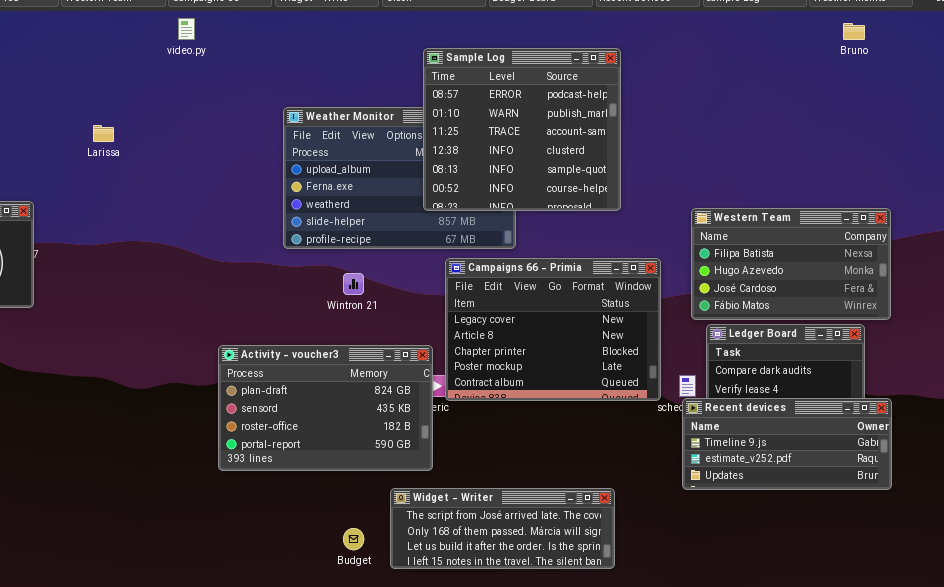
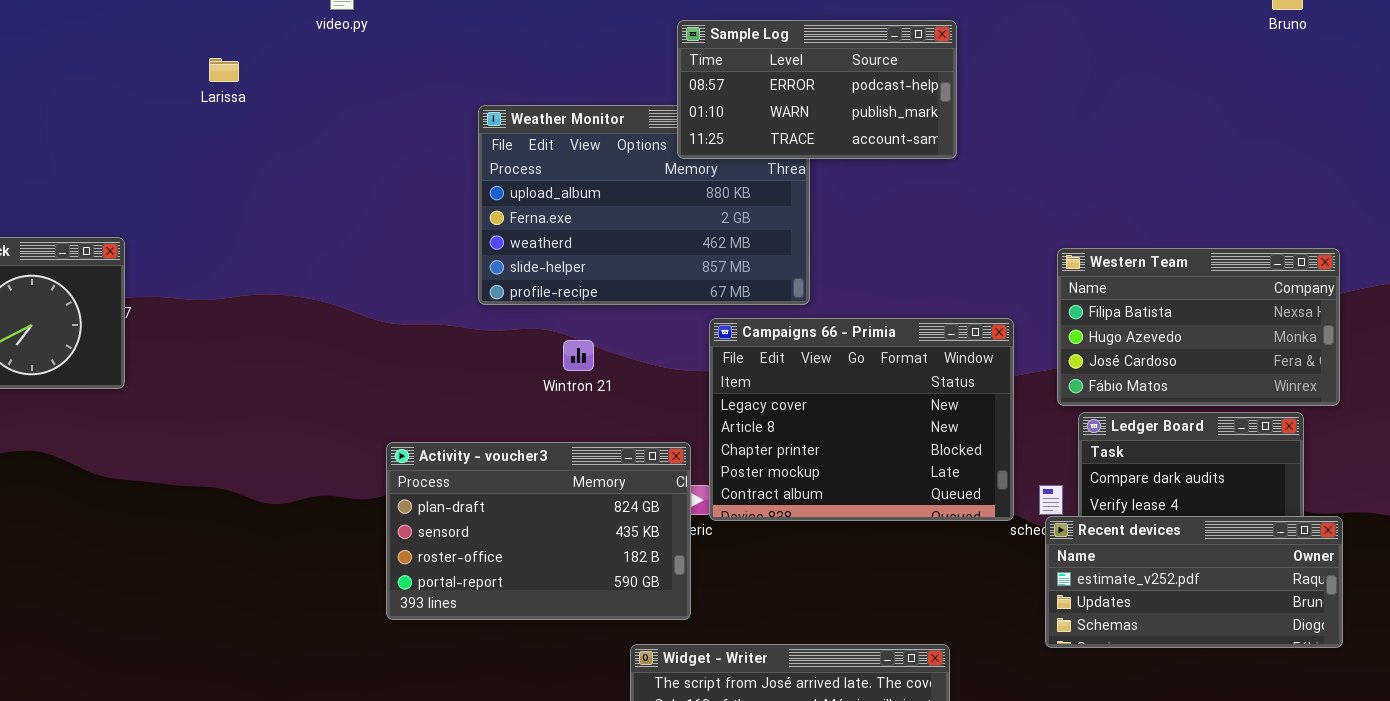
Sample Log: [423,48,621,211] -> [677,20,957,159], resized
Larissa: [93,125,114,142] -> [209,58,239,82], moved
Recent devices: [682,398,892,490] -> [1045,516,1343,648], scrolled down 1 row

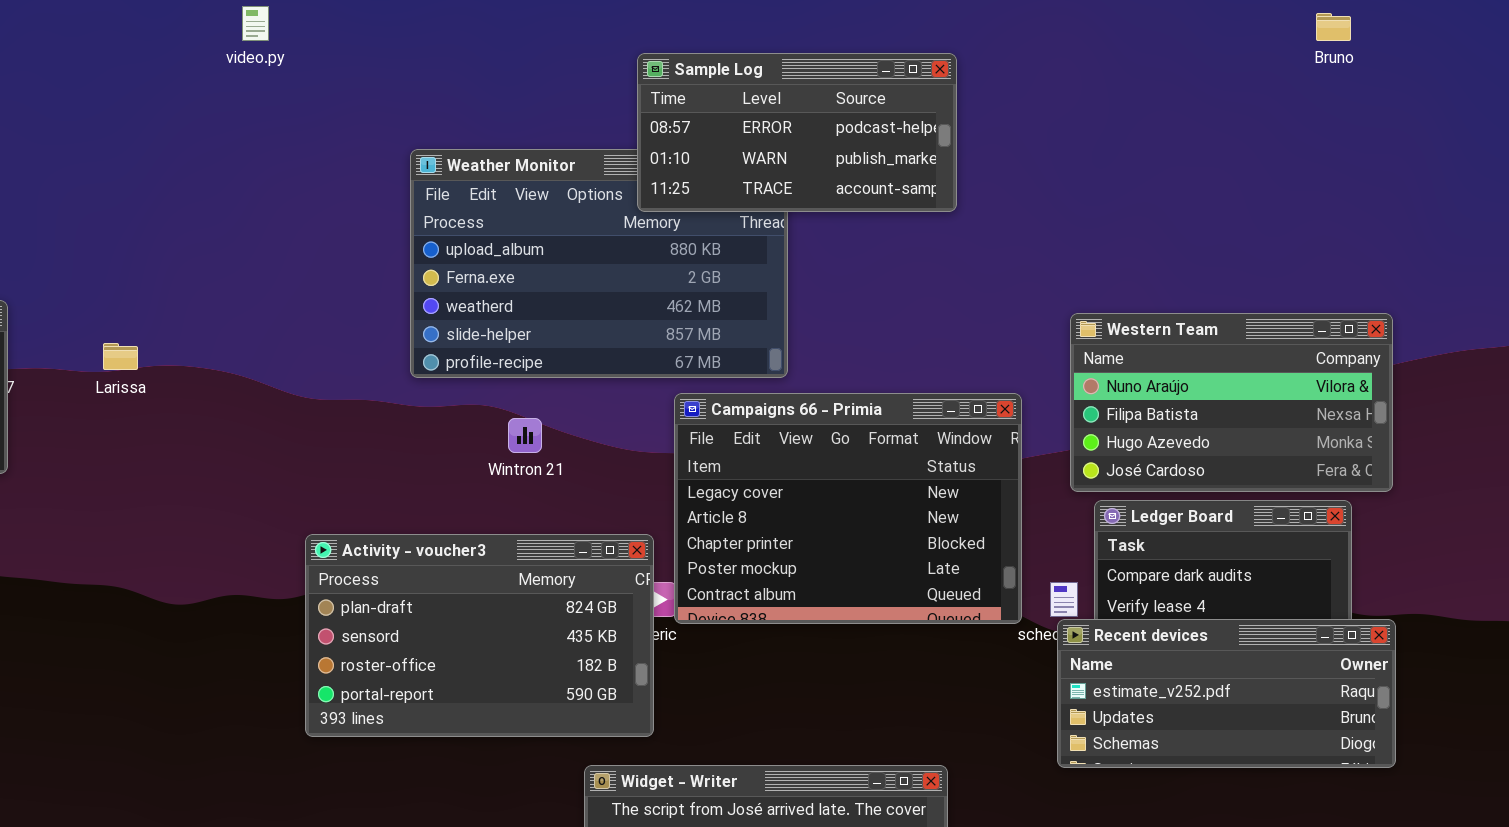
Larissa: [209,58,239,82] -> [103,343,138,370], moved
Western Team: [1057,248,1340,406] -> [1070,313,1393,492], scrolled up 1 row

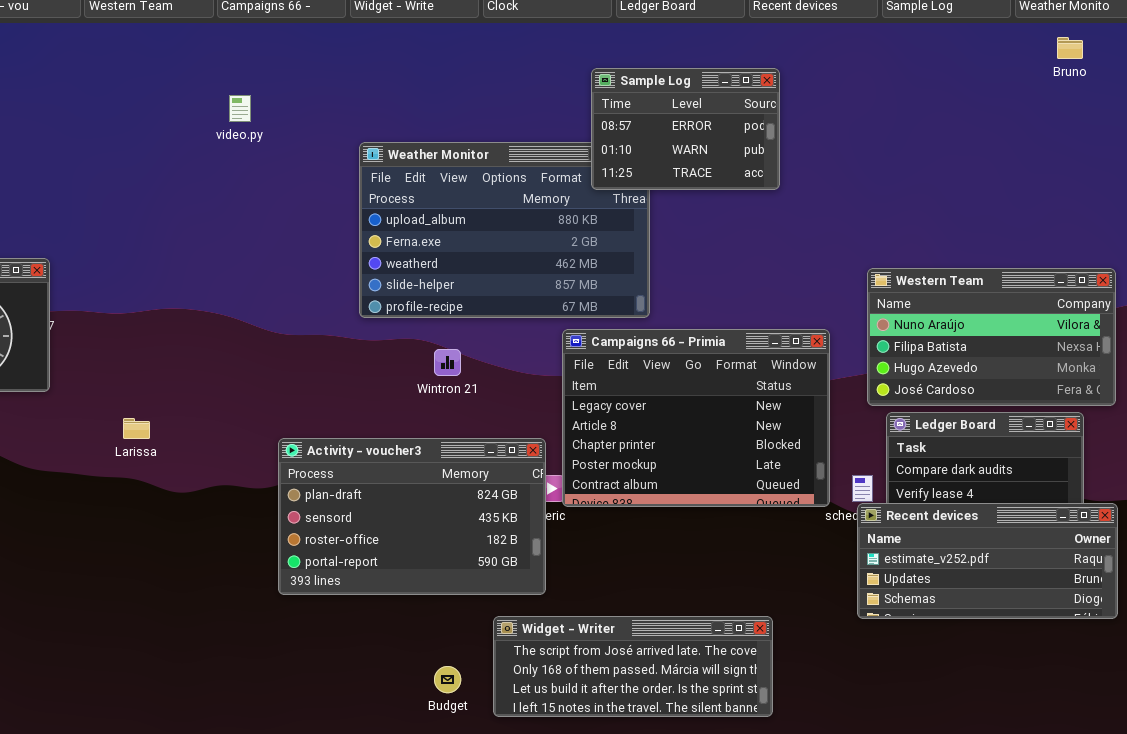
video.py: [242,6,269,41] -> [229,95,251,122], moved
Sample Log: [637,53,957,212] -> [591,68,780,190], resized
Larissa: [103,343,138,370] -> [123,418,150,439], moved

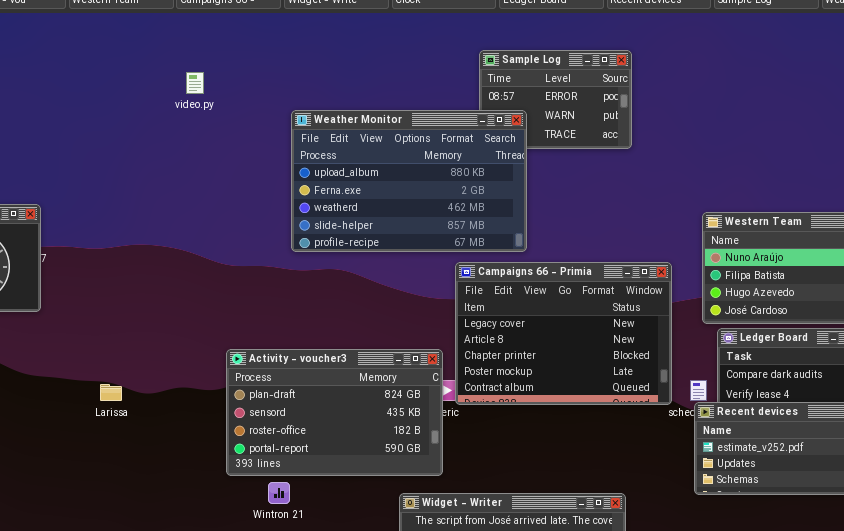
Weather Monitor: [359,142,650,318] -> [291,110,527,252], raised
Wintron 21: [434,349,461,376] -> [268,482,290,504], moved
Larissa: [123,418,150,439] -> [100,384,122,401], moved

